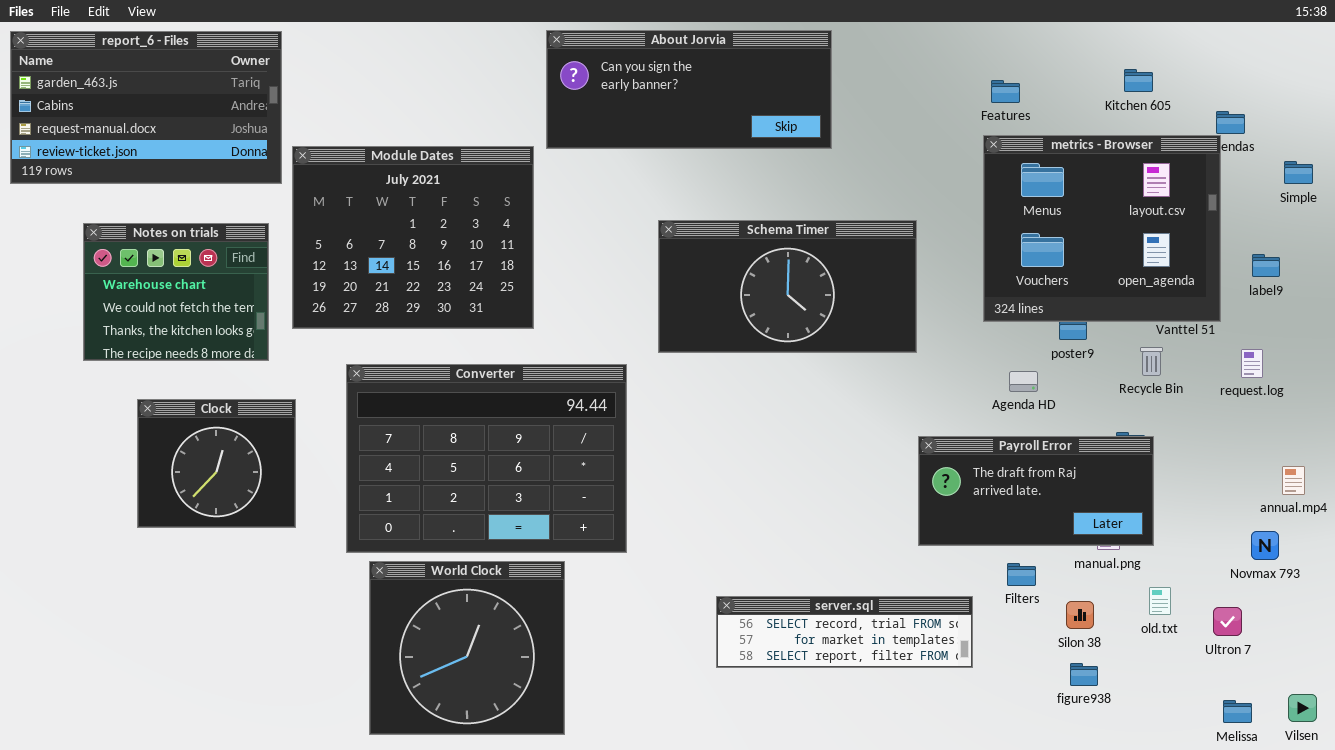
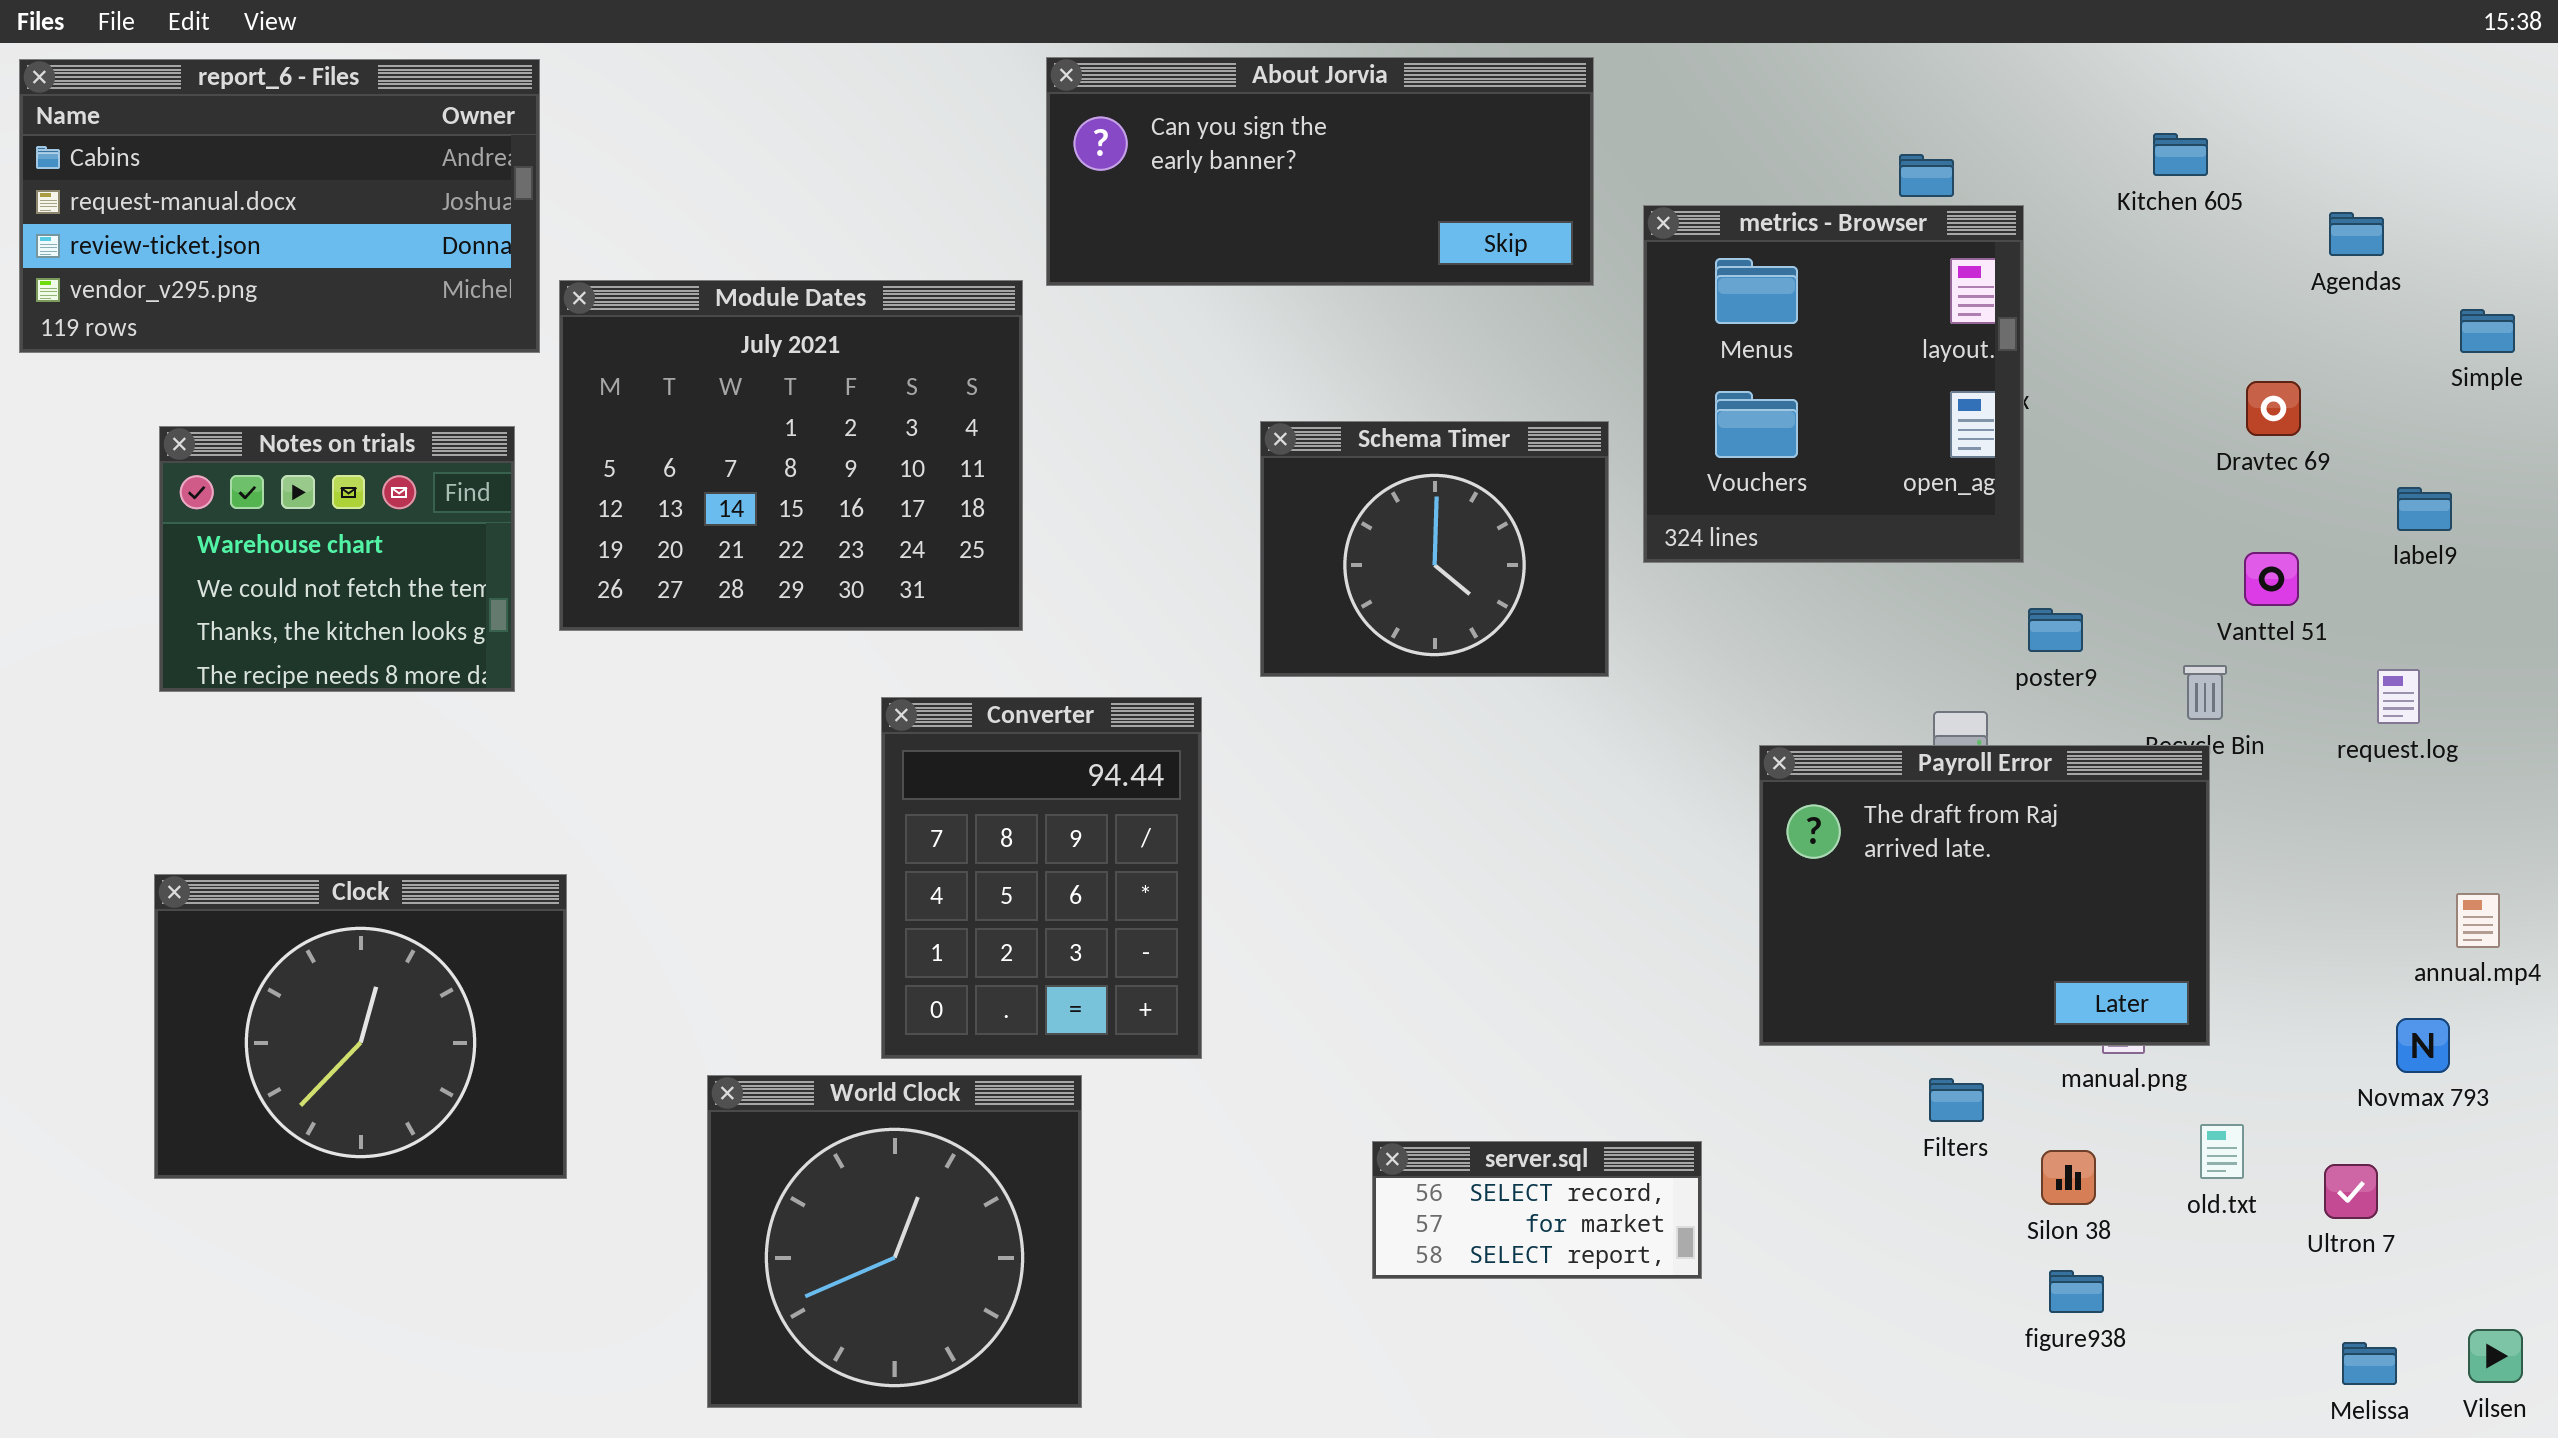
report_6 - Files: [10,31,282,184] -> [19,59,540,353], scrolled down 1 row
metrics - Browser: [983,135,1221,322] -> [1643,205,2024,563], moved, resized
Schema Timer: [658,220,917,353] -> [1260,421,1609,677], resized
Converter: [346,364,627,553] -> [881,697,1202,1059], resized
Clock: [137,399,296,528] -> [154,874,567,1179], moved, resized
Payroll Error: [918,436,1154,546] -> [1759,745,2210,1046], resized
server.sql: [716,596,973,668] -> [1372,1141,1702,1279], resized

